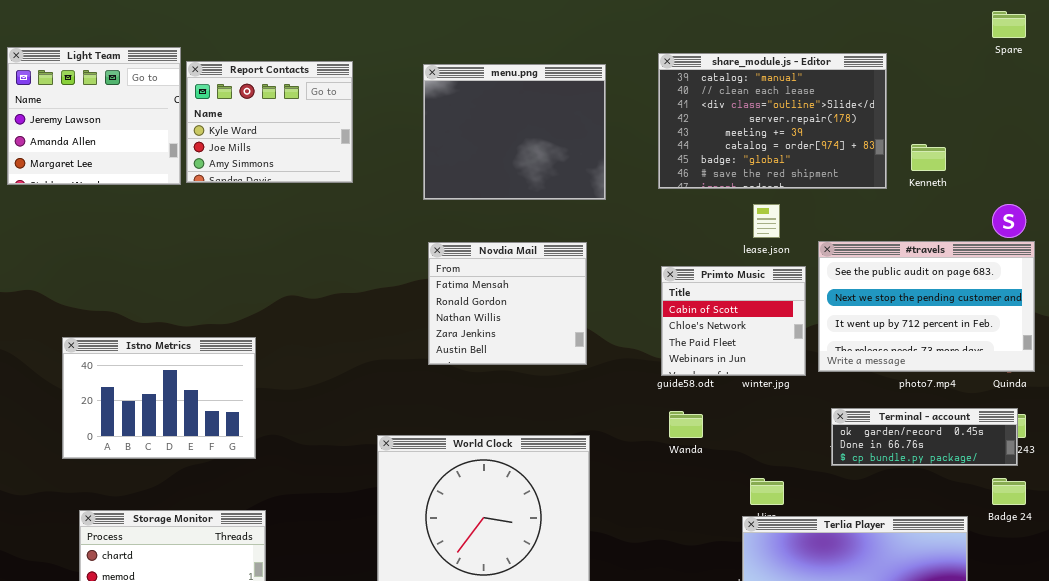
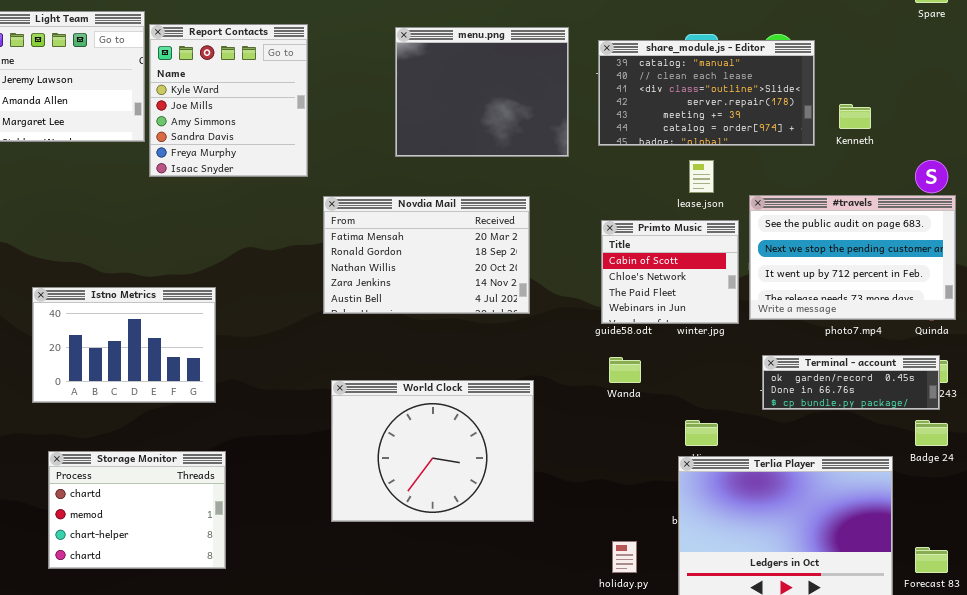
share_module.js - Editor: [658,53,887,189] -> [598,40,815,146], resized
Report Contacts: [186,61,353,183] -> [149,24,308,177], resized
menu.png: [423,64,606,200] -> [395,27,569,157], moved
Novdia Mail: [428,242,587,365] -> [323,196,530,314], resized

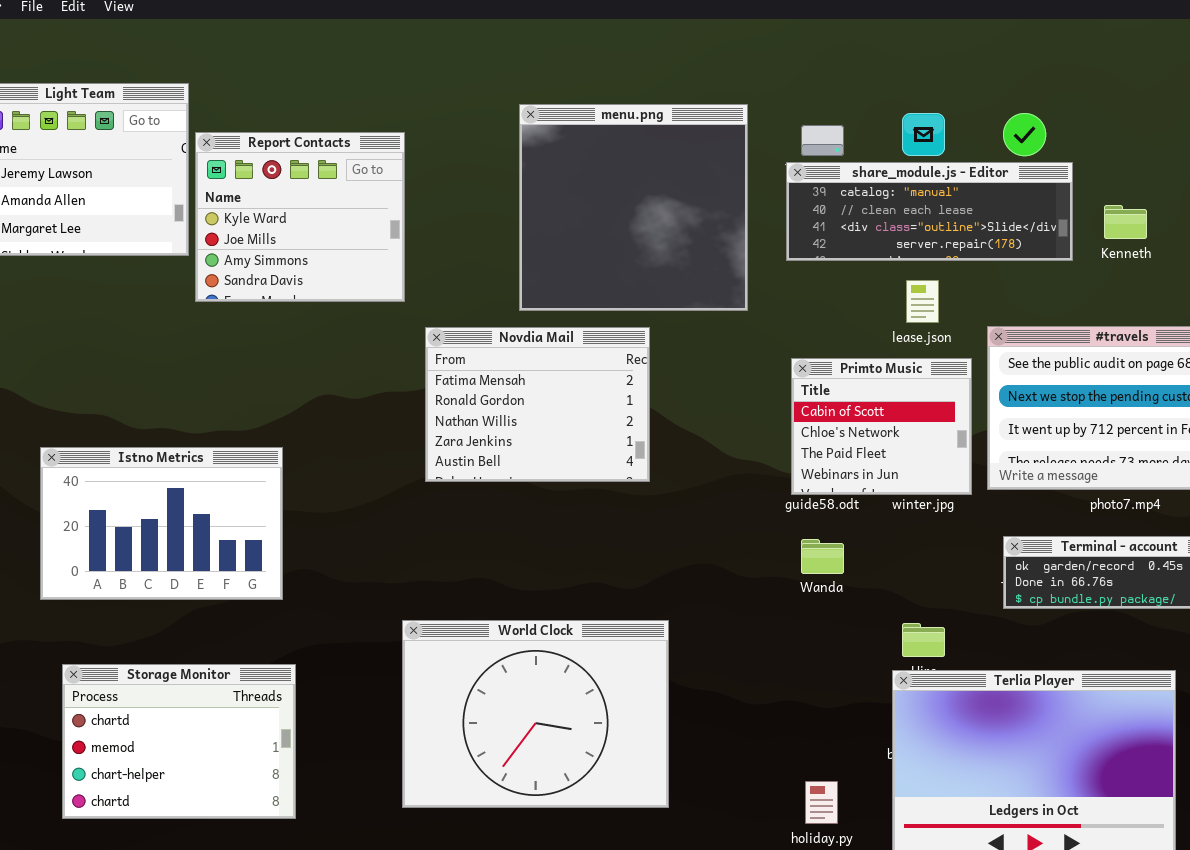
Report Contacts: [149,24,308,177] -> [195,132,405,302], resized
menu.png: [395,27,569,157] -> [519,104,748,311], resized
share_module.js - Editor: [598,40,815,146] -> [786,162,1073,261], resized
Novdia Mail: [323,196,530,314] -> [425,327,650,482], resized
World Clock: [331,380,534,522] -> [402,620,669,808], moved

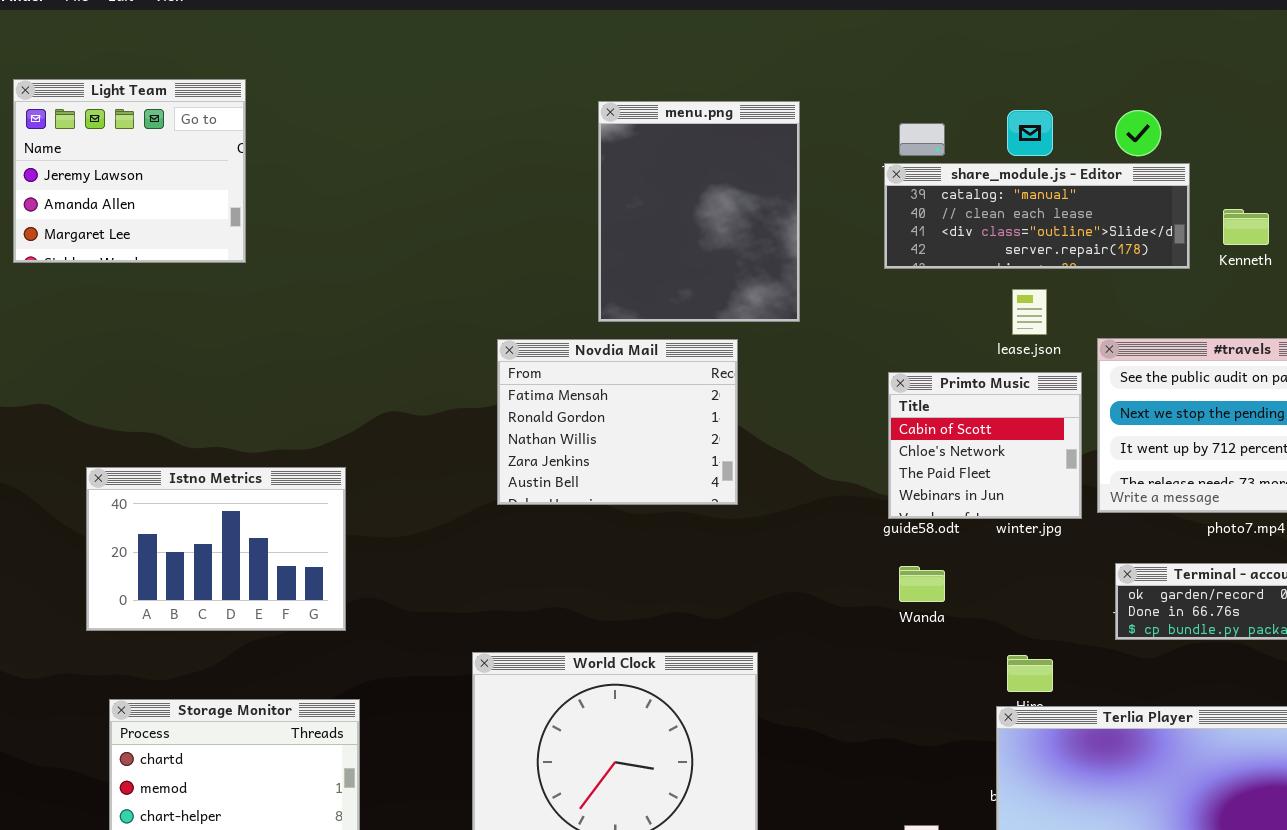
menu.png: [519,104,748,311] -> [598,101,800,322], resized
Report Contacts: [195,132,405,302] -> none, closed

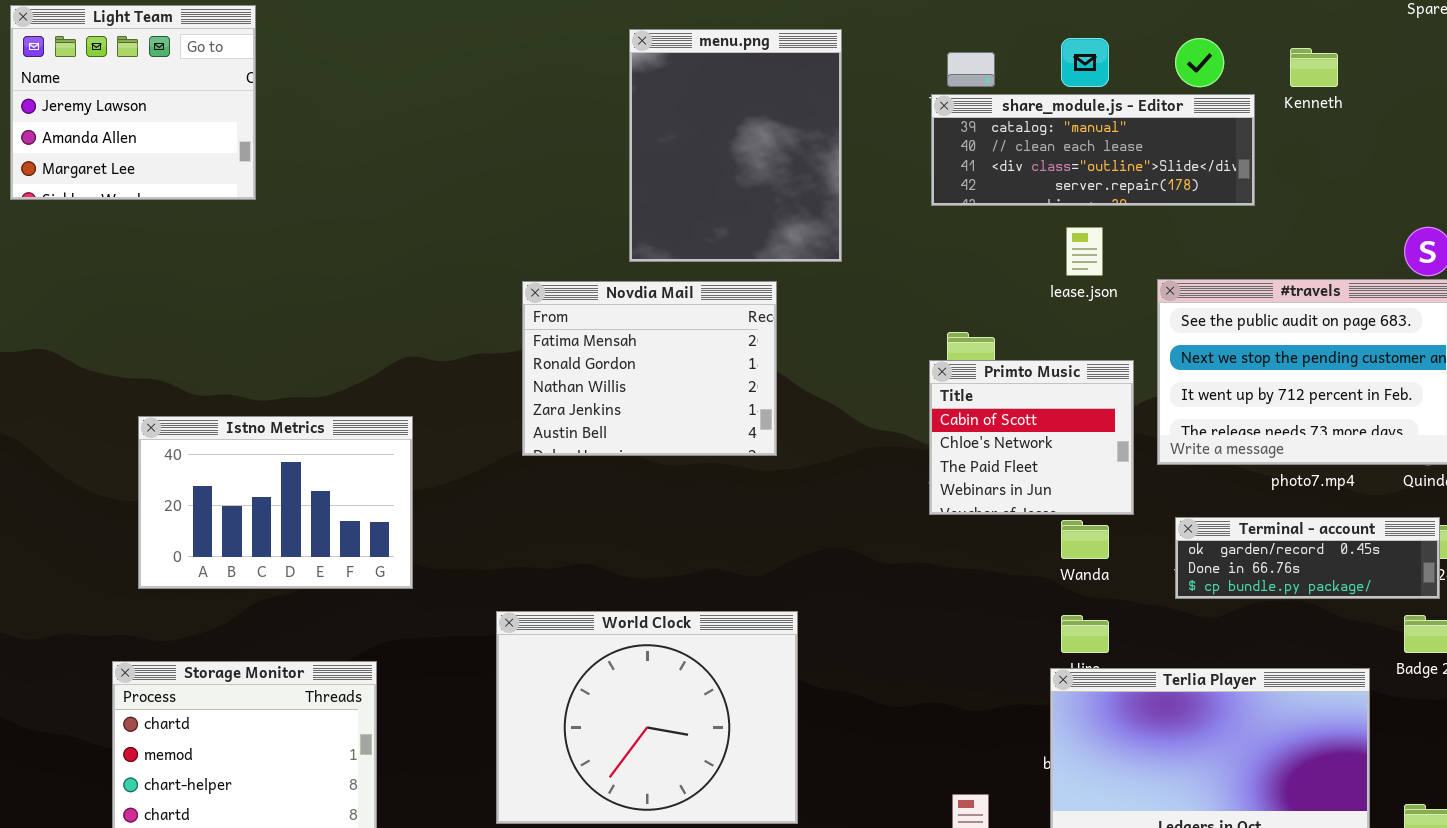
Kenneth: [1223,209,1269,245] -> [1290,48,1338,87], moved
Primto Music: [888,372,1082,519] -> [929,360,1134,515], moved
Istno Metrics: [86,467,346,631] -> [138,416,413,589], moved
Wanda: [899,566,945,602] -> [1061,520,1109,559], moved

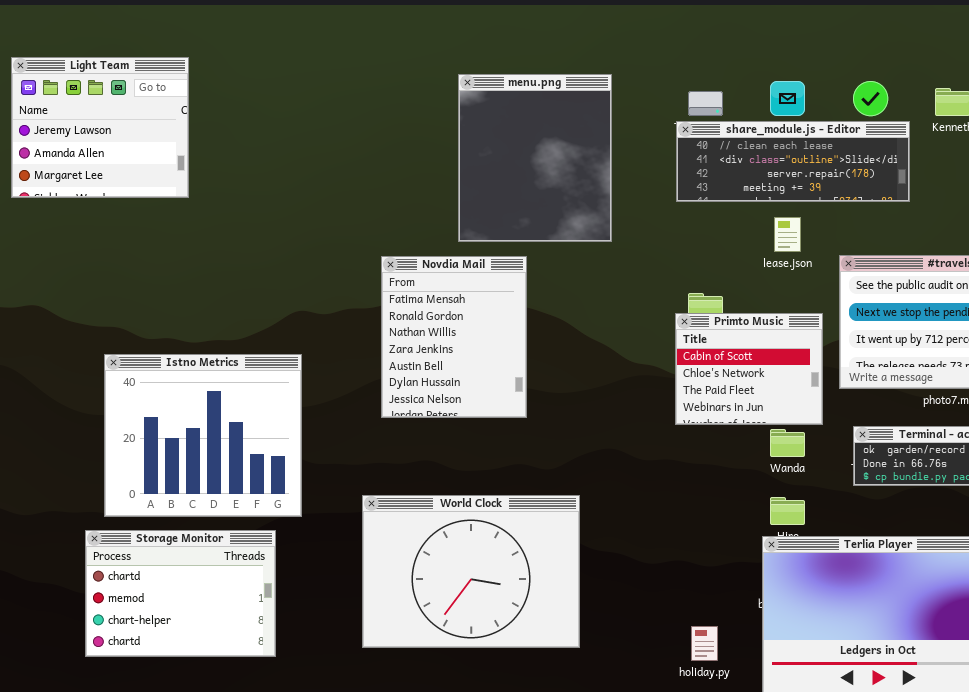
share_module.js - Editor: [931,94,1255,206] -> [676,121,910,202], scrolled down 1 row
Novdia Mail: [522,281,777,456] -> [381,256,527,418], resized
Istno Metrics: [138,416,413,589] -> [104,354,302,517], resized

